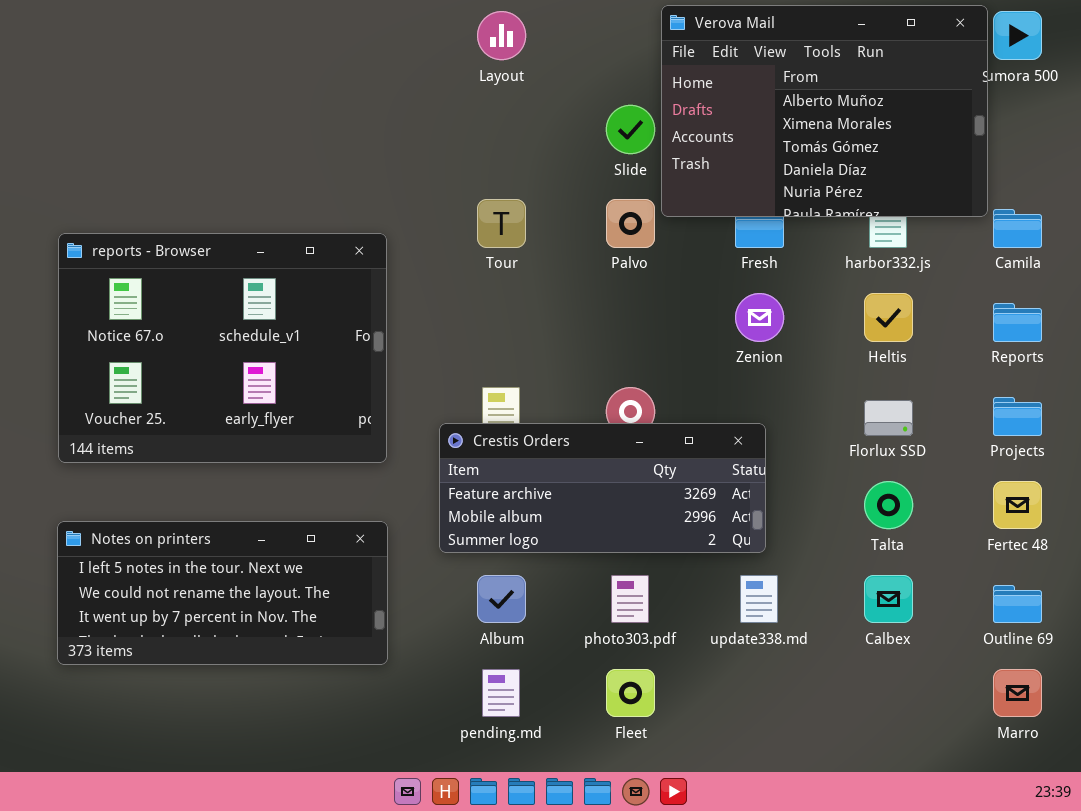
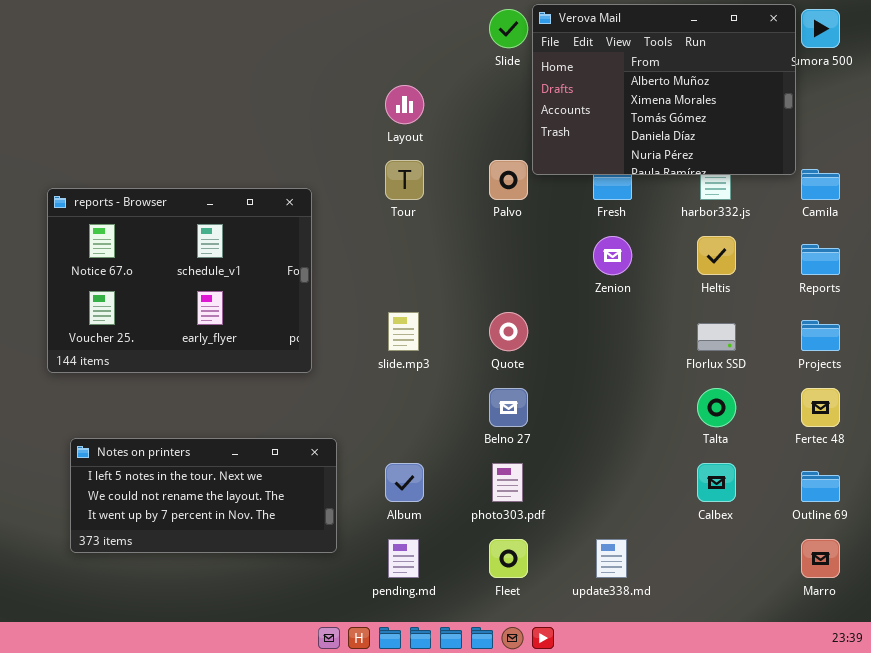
Layout: [477,11,526,60] -> [385,85,424,124], moved
Slide: [606,105,655,154] -> [489,9,528,48], moved
Crestis Orders: [439,423,766,553] -> none, closed
Notes on printers: [57,521,388,665] -> [70,438,337,553], moved
update338.md: [740,575,778,623] -> [596,539,627,578], moved

